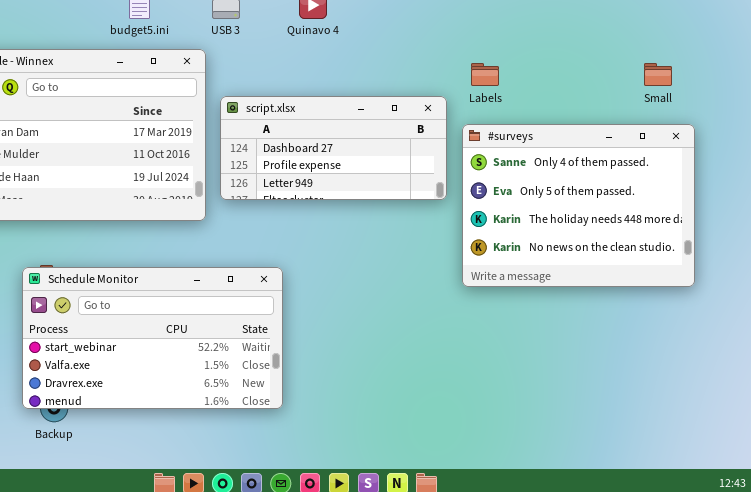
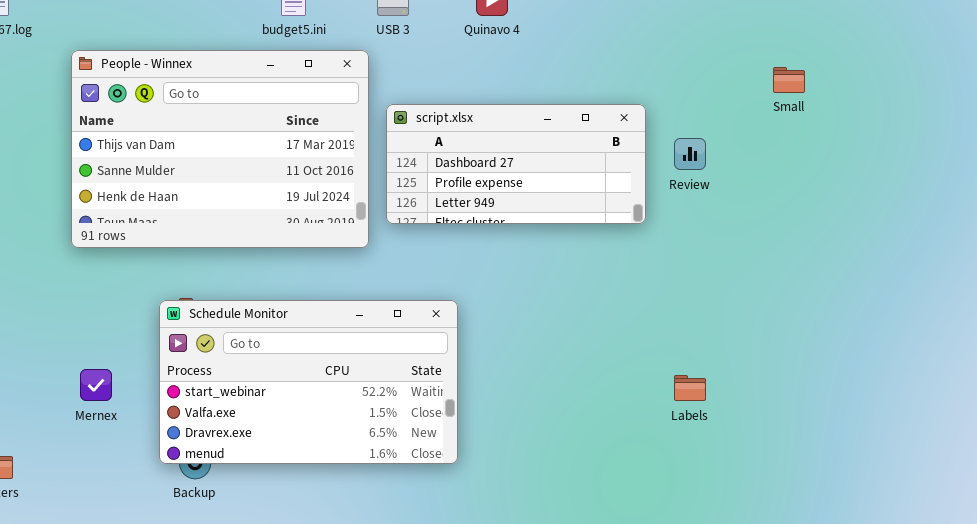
Labels: [471,63,499,86] -> [674,375,706,401], moved
Small: [644,63,672,86] -> [773,67,805,93], moved
#surveys: [462,124,695,287] -> none, closed

